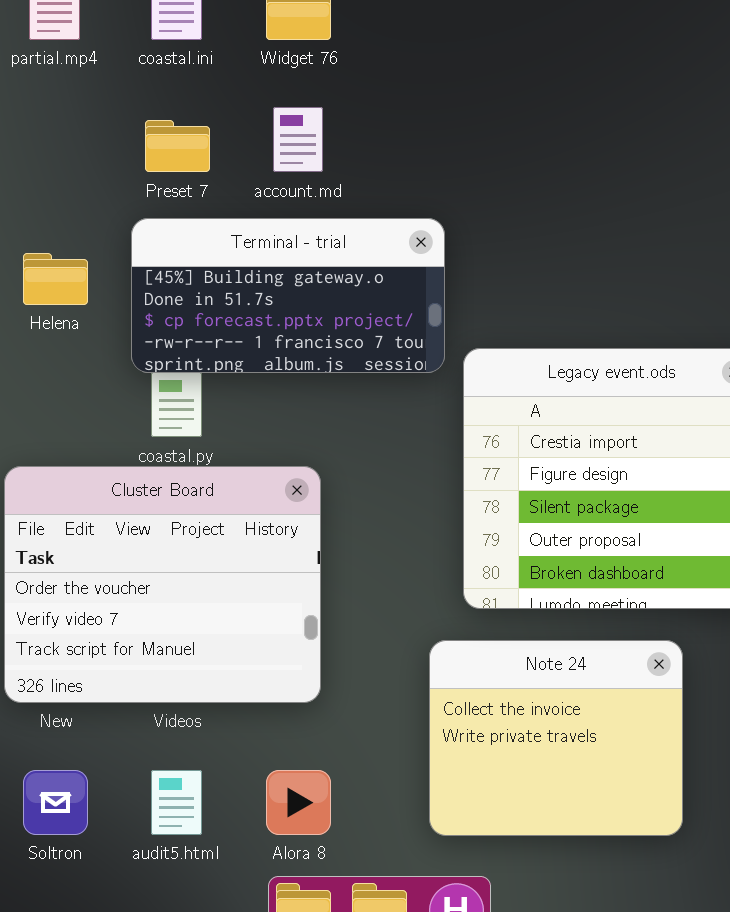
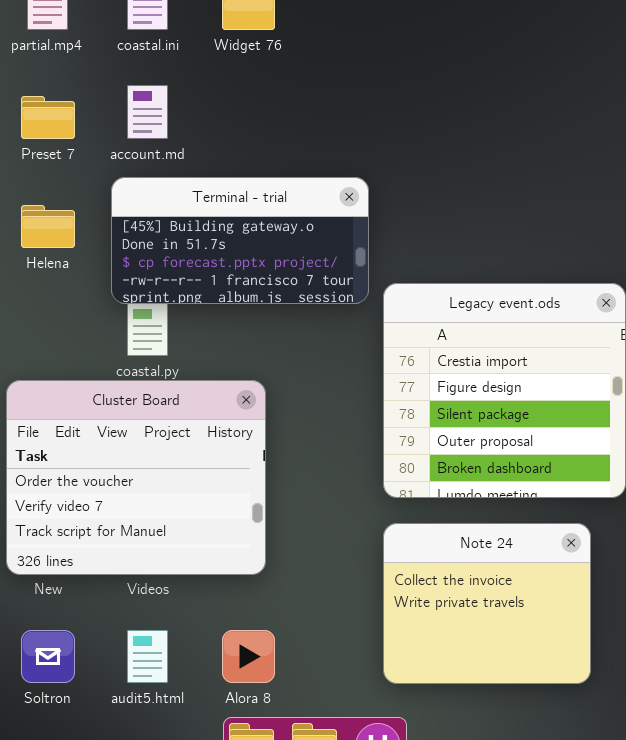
account.md: [273,107,323,172] -> [127,85,168,139], moved
Preset 7: [145,120,210,172] -> [21,96,75,139], moved
Note 24: [429,640,683,836] -> [383,523,591,684], moved

